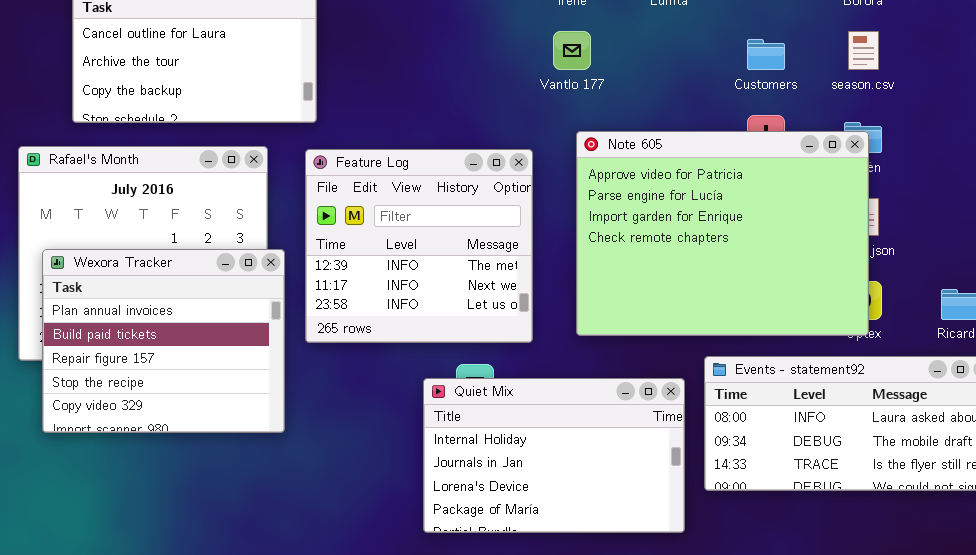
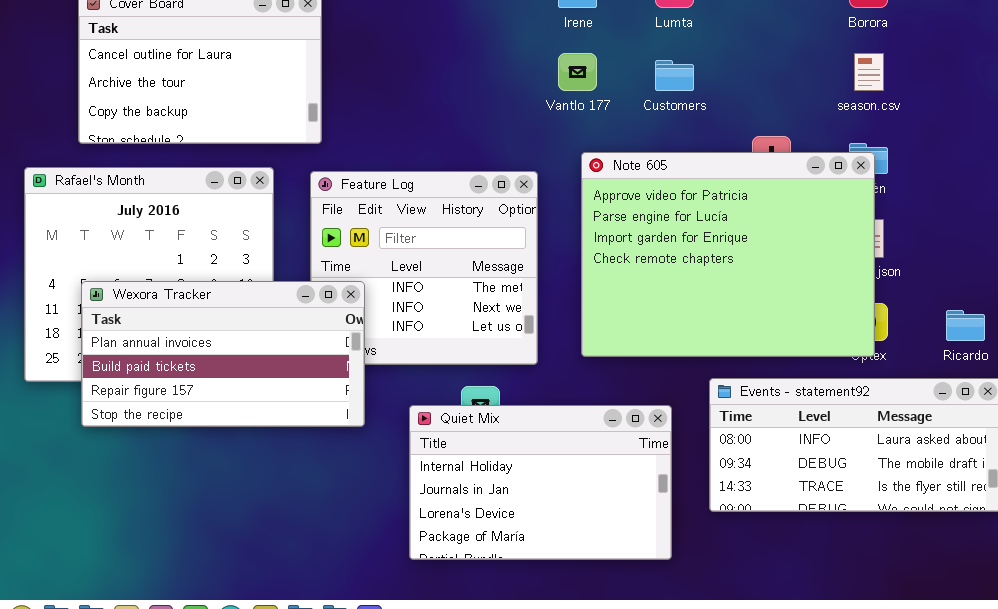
Customers: [747,39,785,70] -> [655,60,694,91], moved
Wexora Tracker: [42,249,285,433] -> [81,281,365,427], moved, resized
Quiet Mix: [423,378,685,533] -> [409,405,672,560], moved

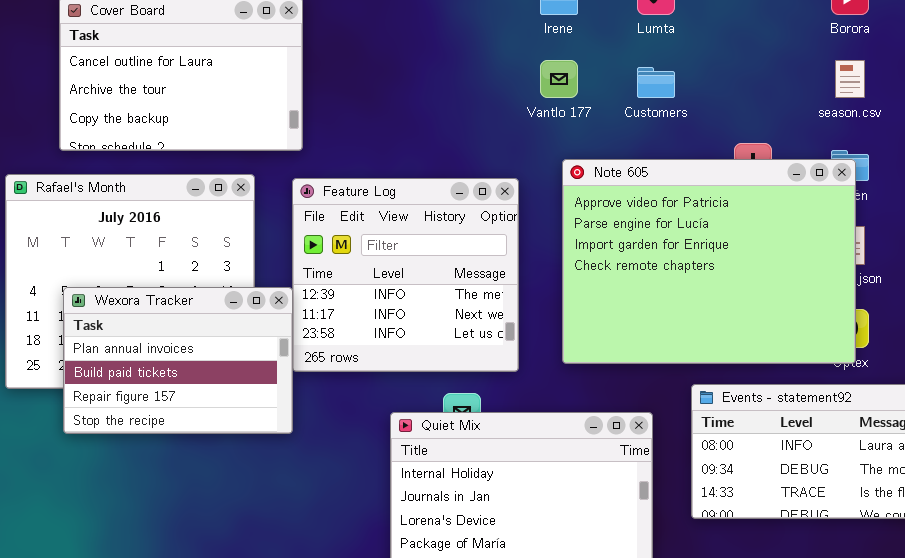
Wexora Tracker: [81,281,365,427] -> [63,287,293,434], resized

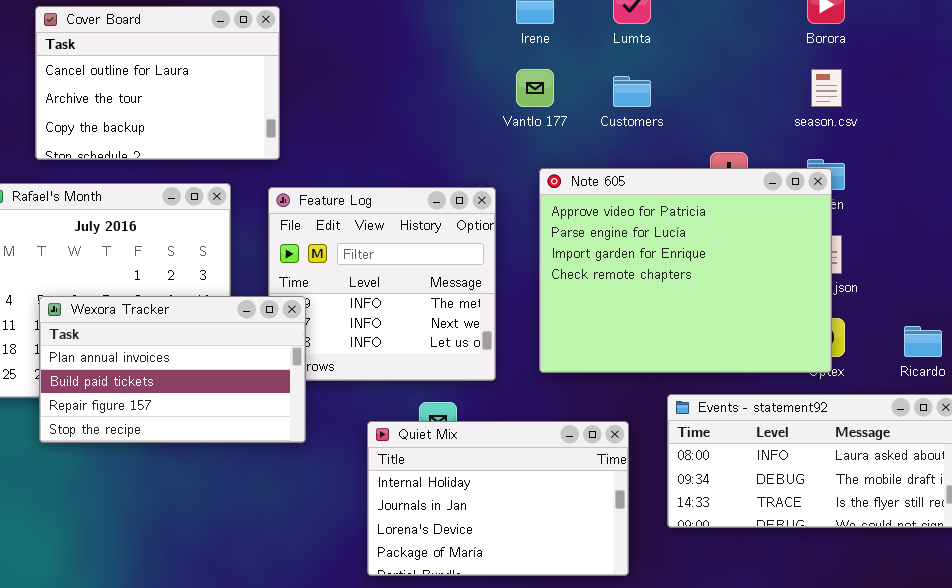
Wexora Tracker: [63,287,293,434] -> [39,296,306,443], resized

